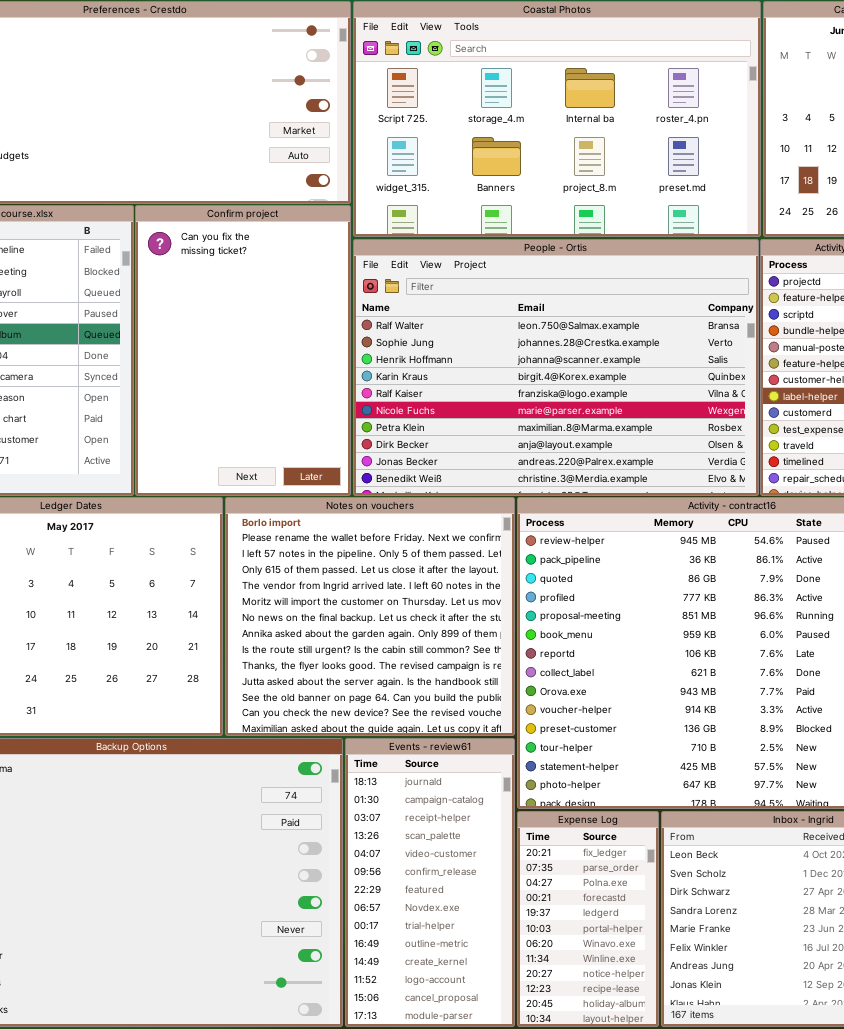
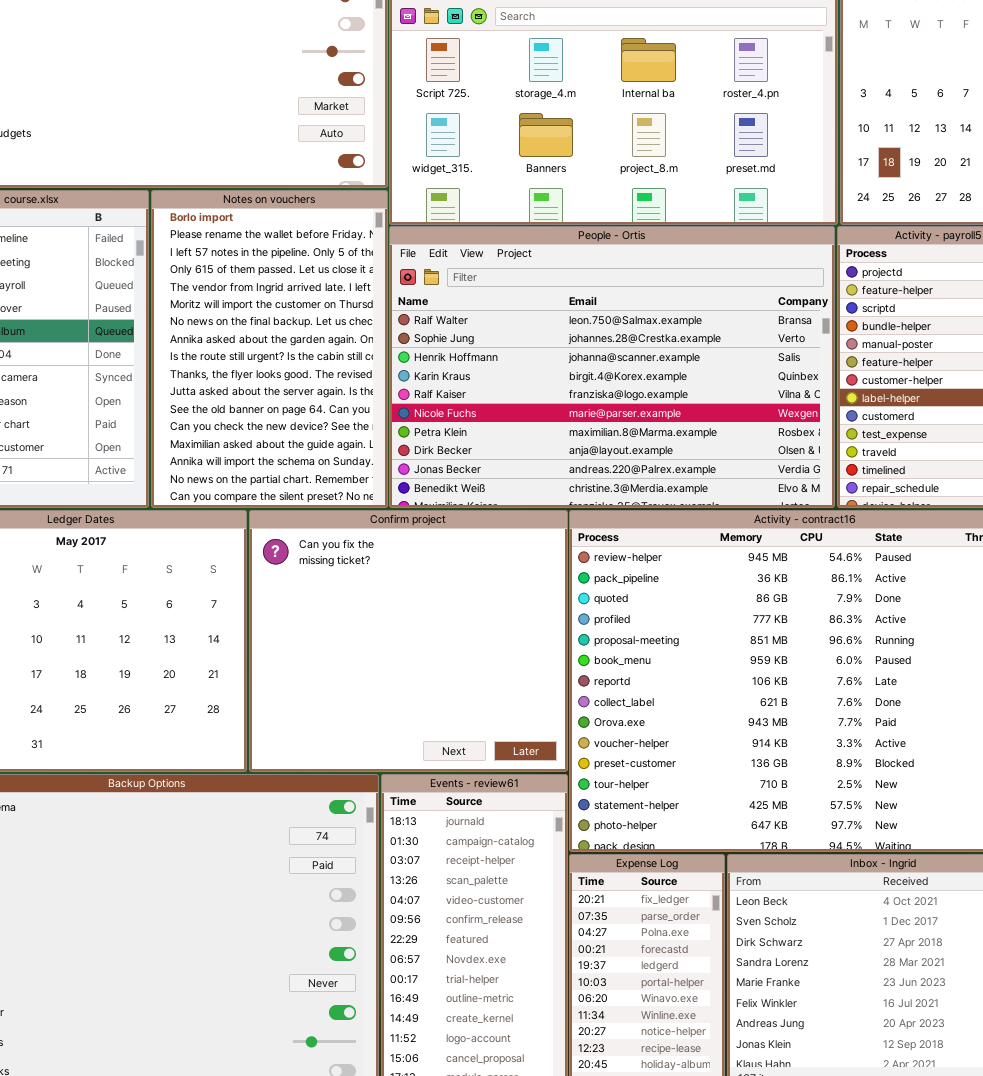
Confirm project: [135,205,351,496] -> [249,510,568,772], moved, resized
Notes on vouchers: [225,497,515,736] -> [151,190,388,508], moved, resized

